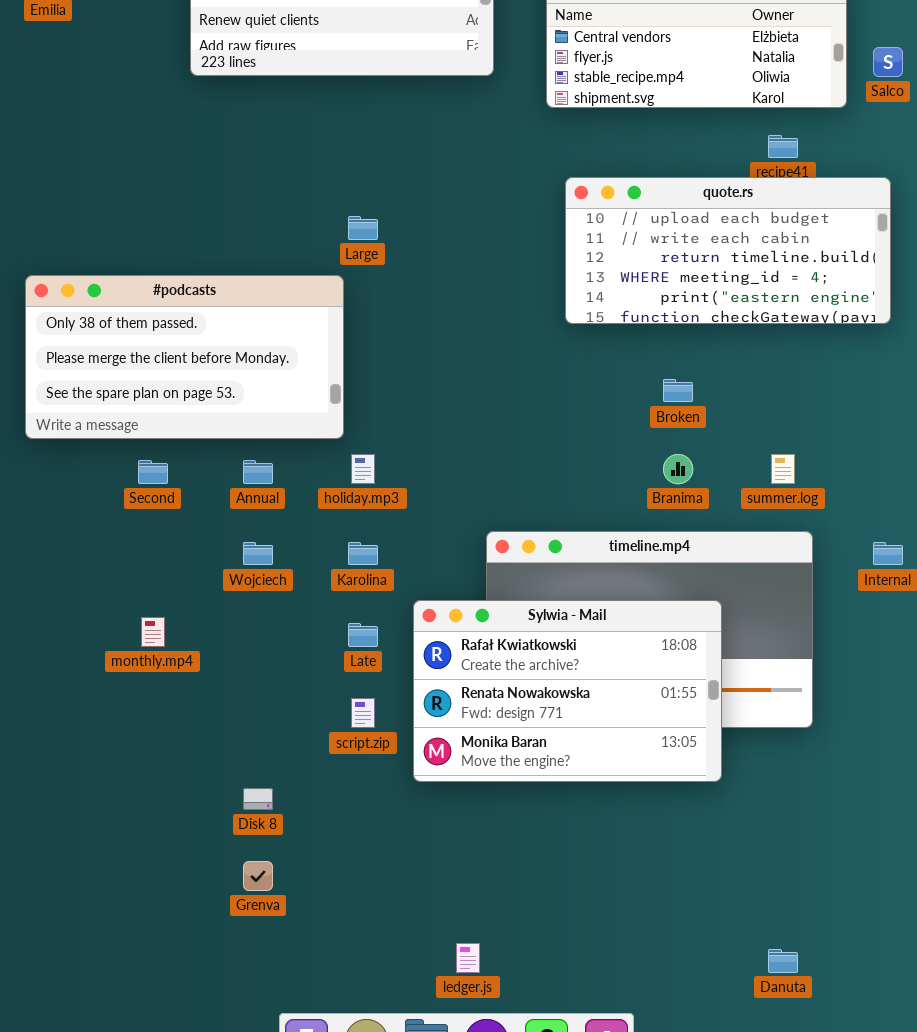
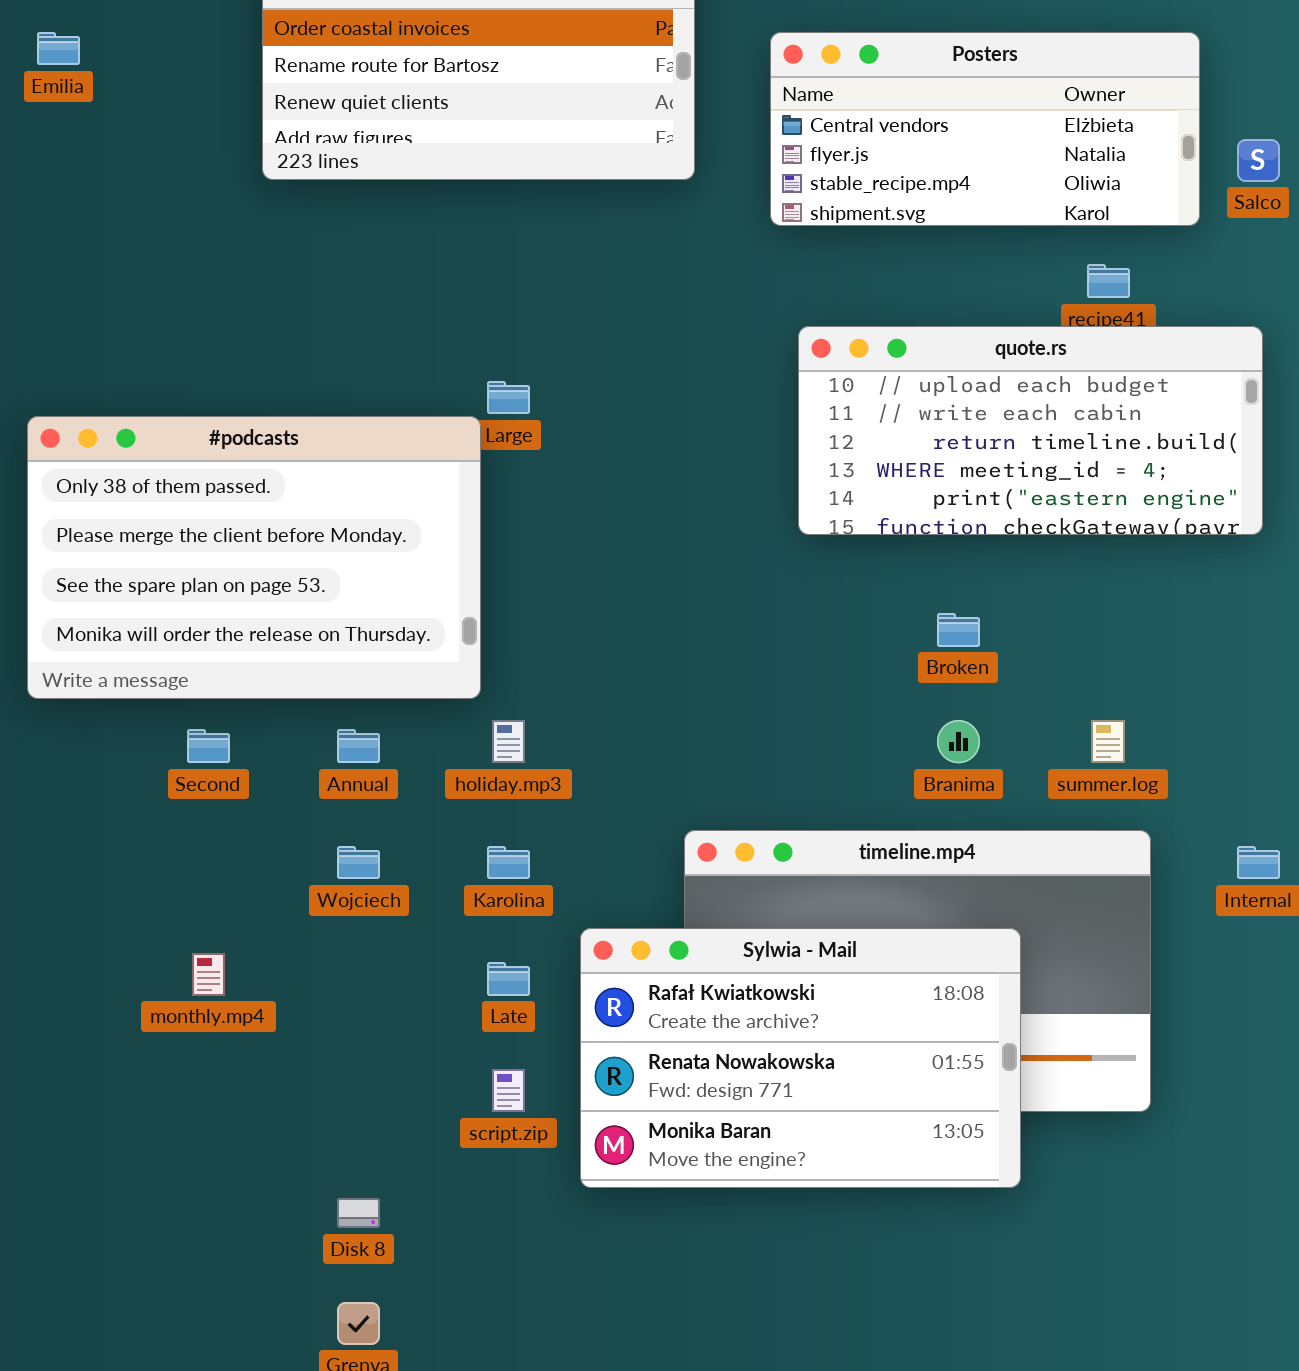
#podcasts: [25,275,344,439] -> [27,416,481,699], resized

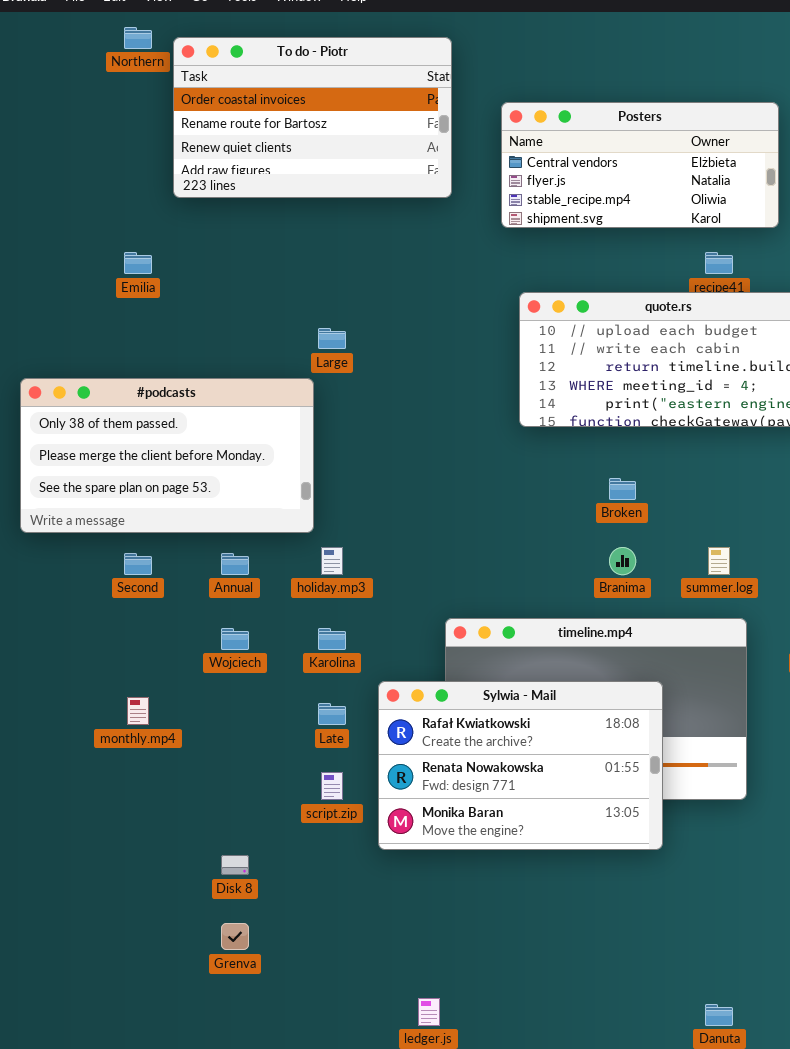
Emilia: [37,32,80,65] -> [124,252,152,274], moved
#podcasts: [27,416,481,699] -> [20,378,314,533], resized

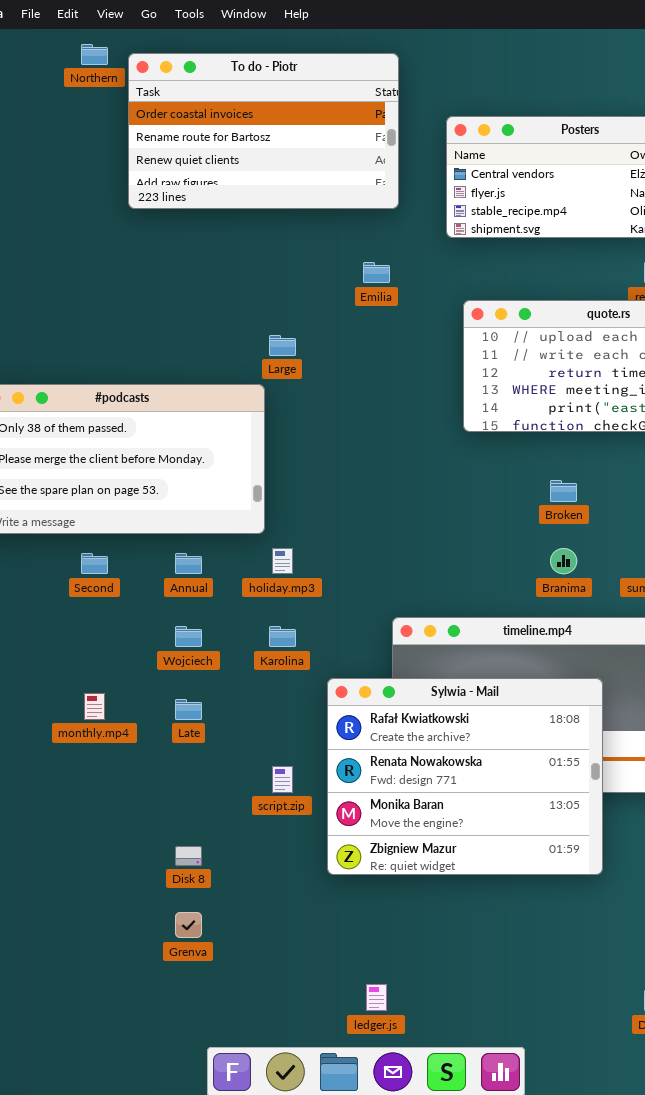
Emilia: [124,252,152,274] -> [363,262,390,283], moved
Sylwia - Mail: [378,681,663,850] -> [327,678,603,875], resized
Late: [318,703,346,725] -> [175,699,202,720], moved

